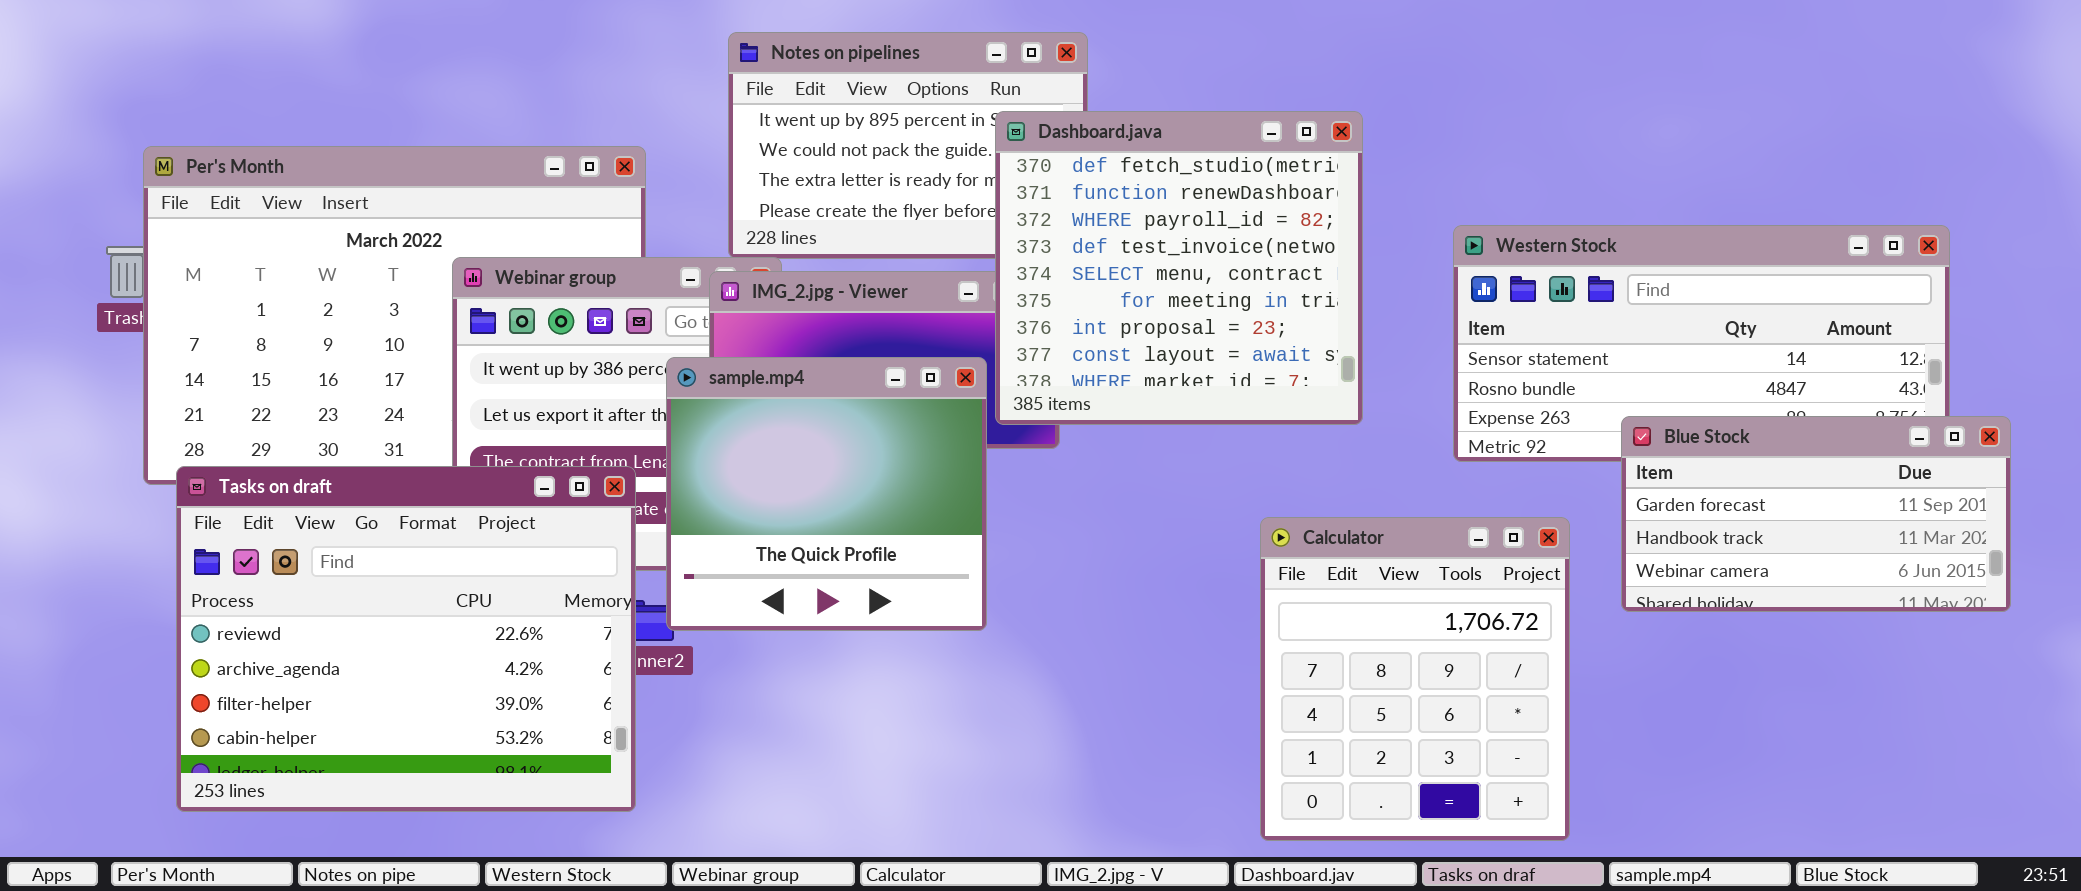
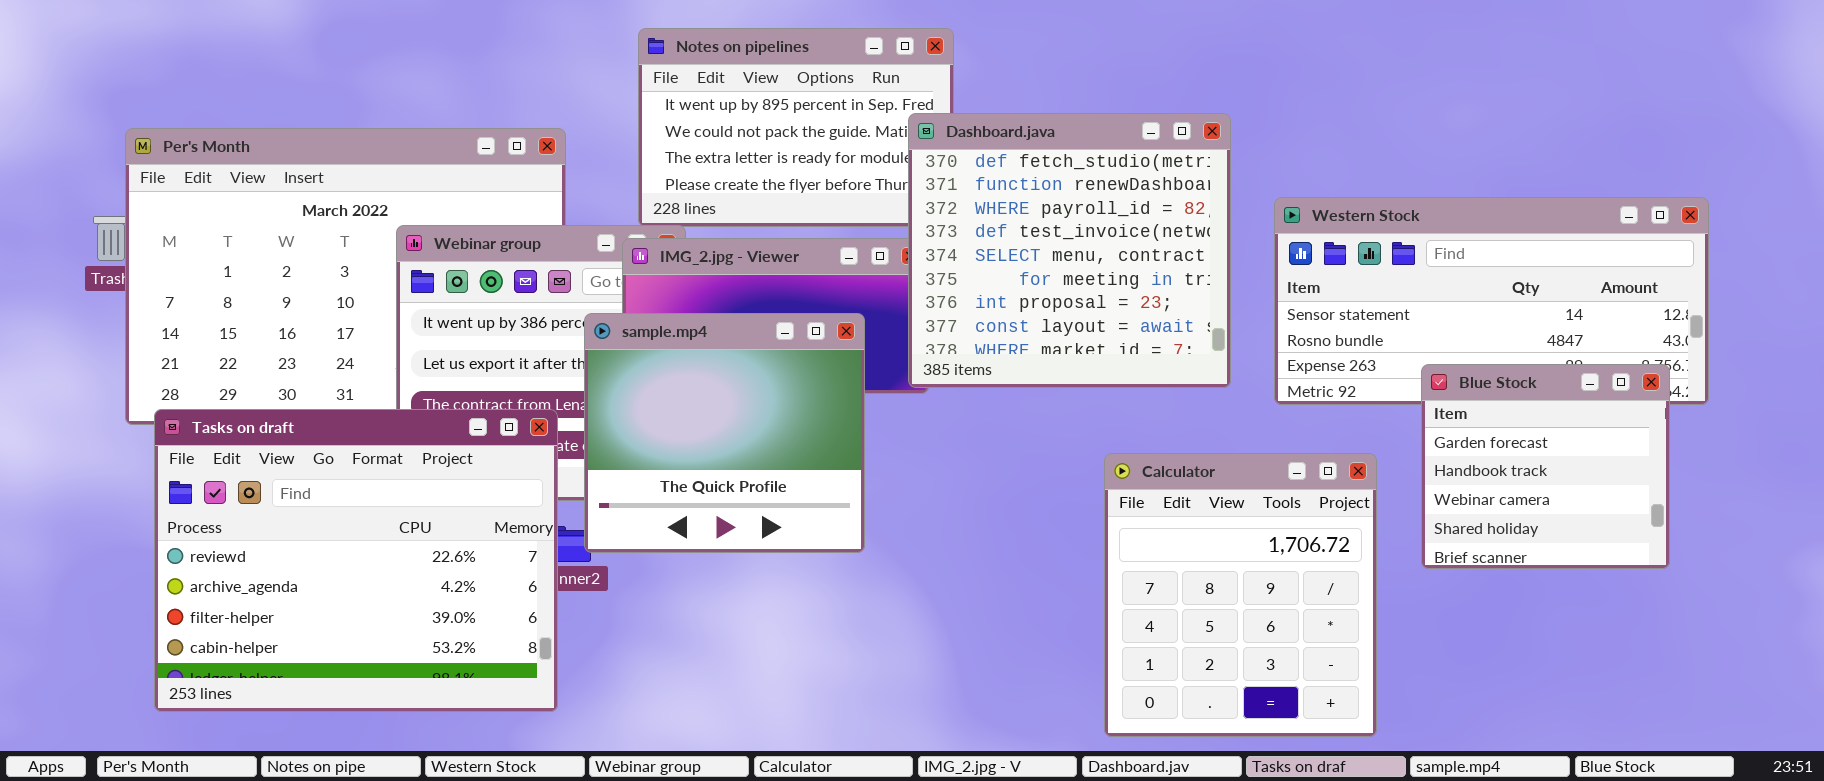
Dashboard.java: [995,111,1363,425] -> [908,113,1231,388], moved
Blue Stock: [1621,416,2011,612] -> [1421,364,1670,569], resized

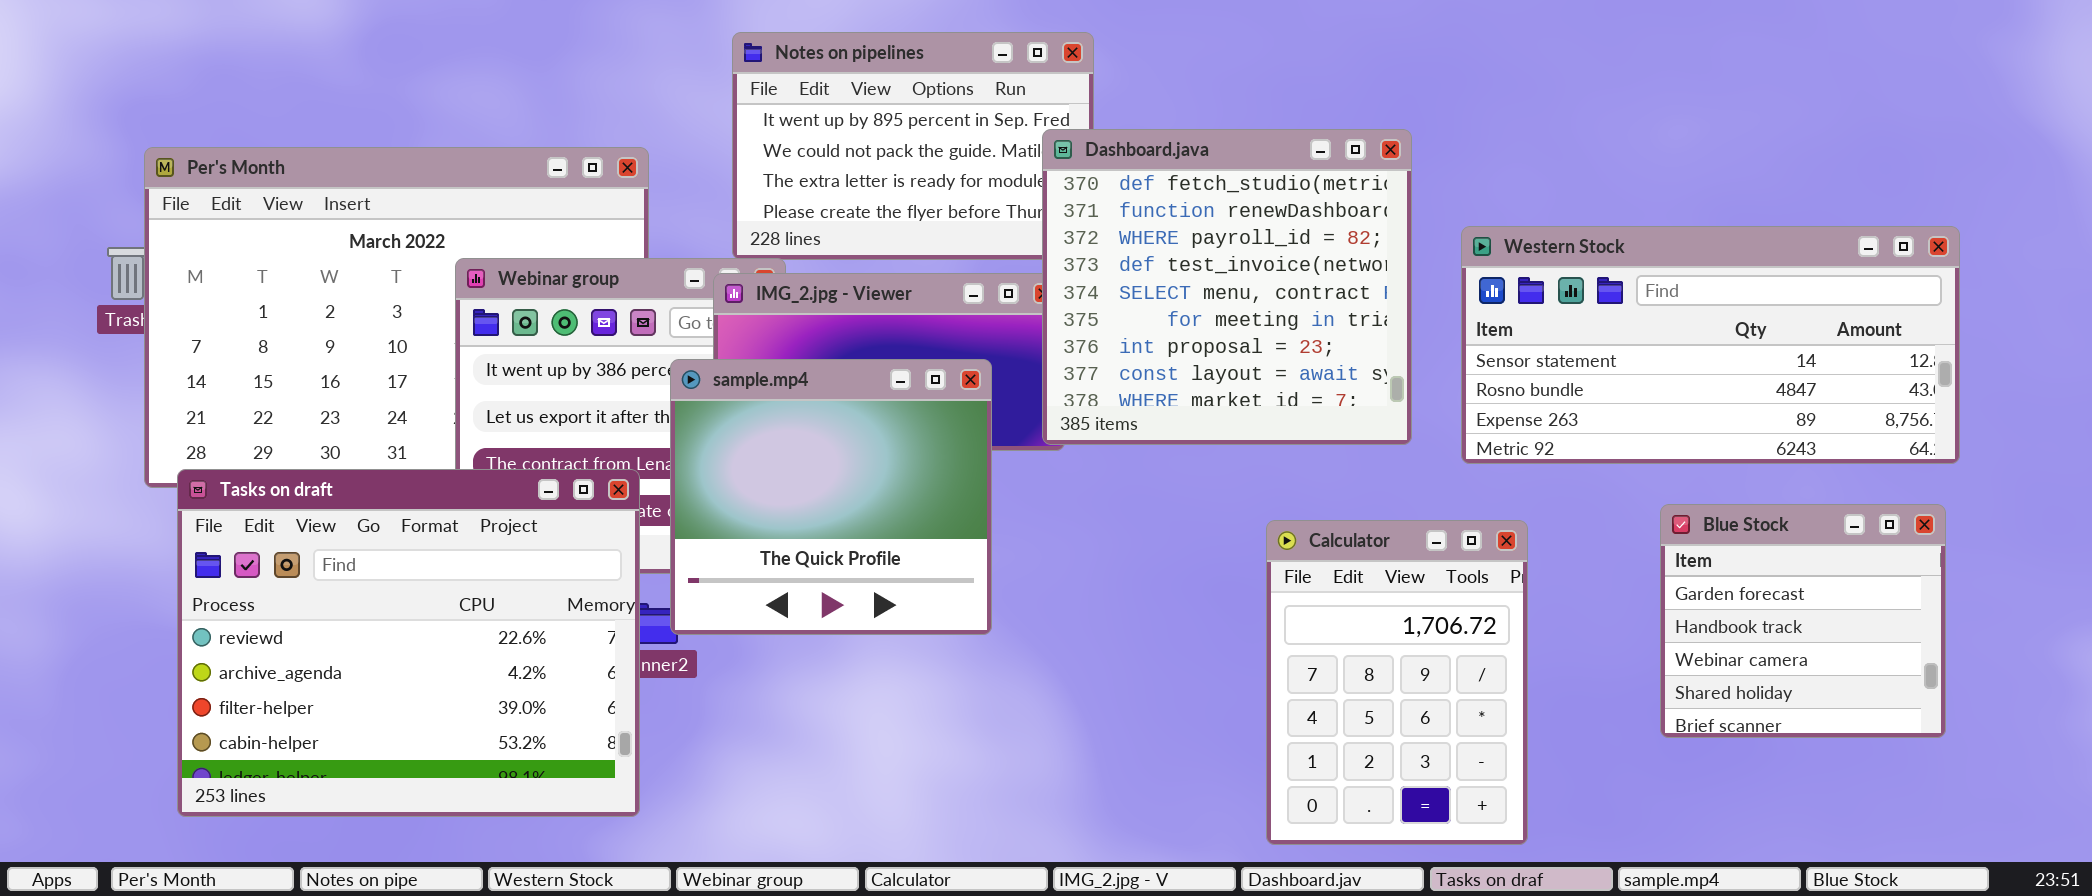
Blue Stock: [1421,364,1670,569] -> [1660,504,1946,738], moved
Calculator: [1104,453,1377,737] -> [1266,520,1528,845], resized

